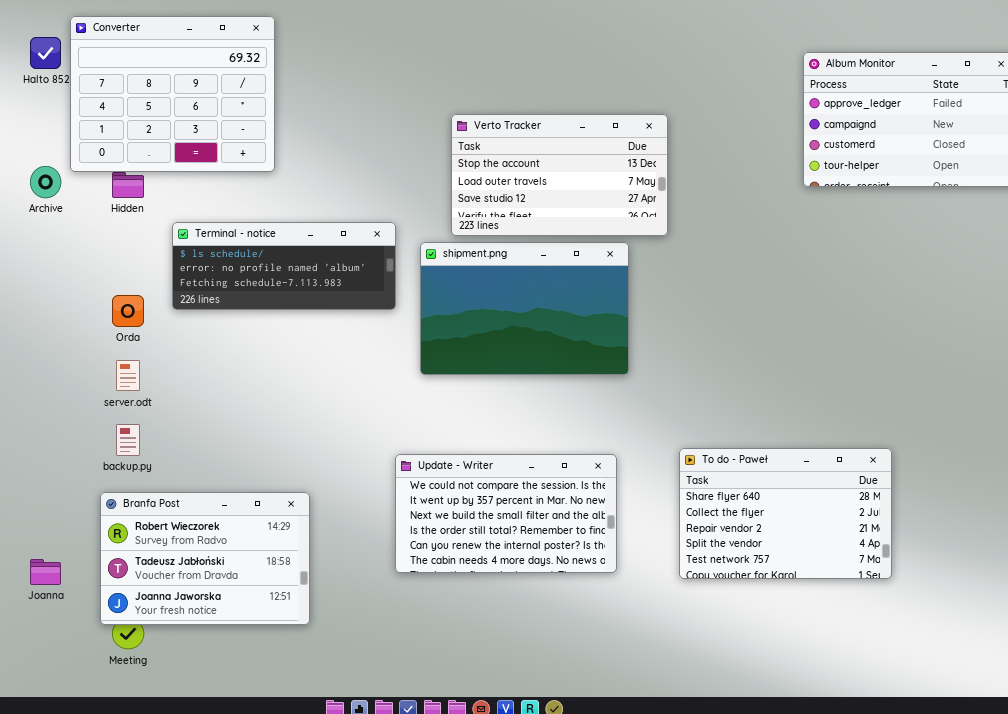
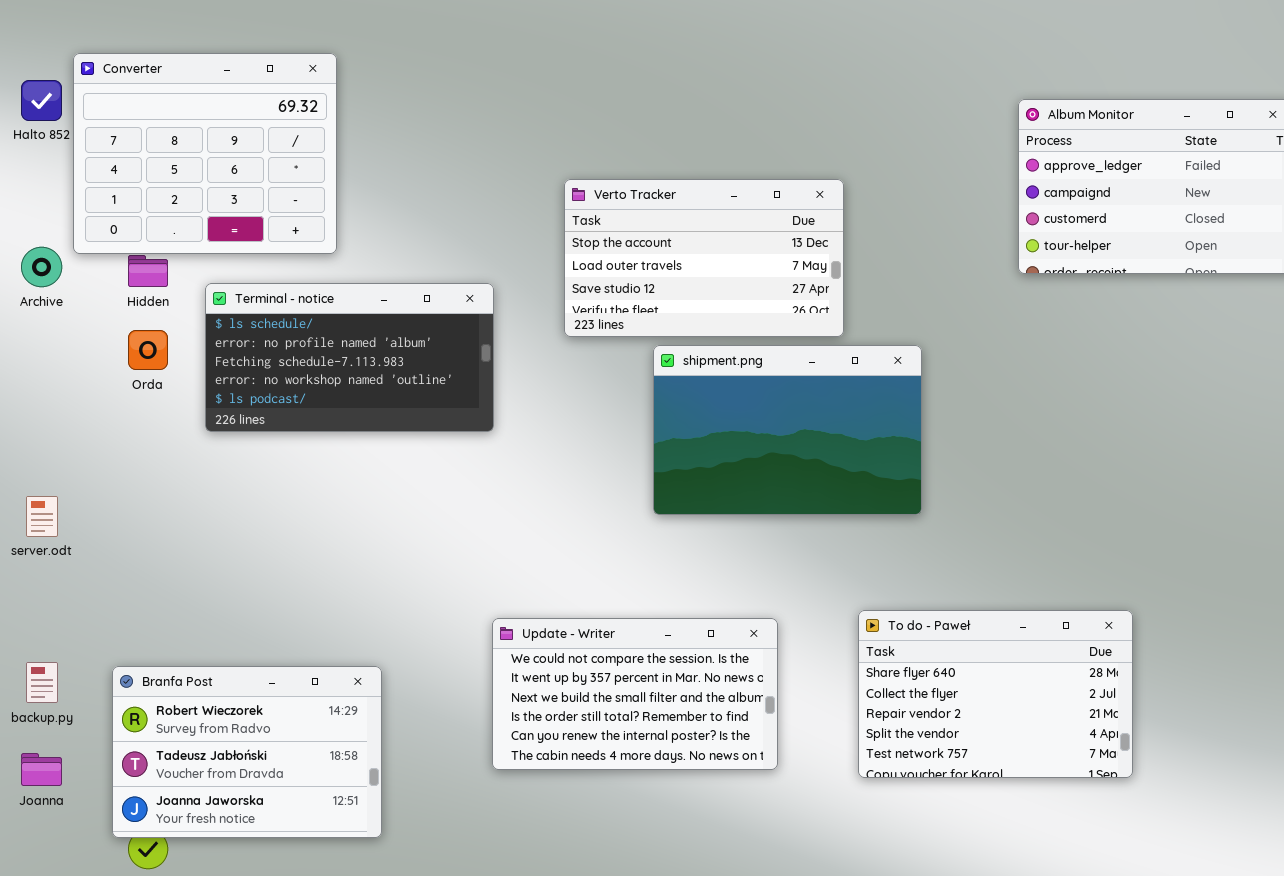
Terminal - notice: [172,222,396,310] -> [205,283,494,432], resized
shipment.png: [420,242,629,375] -> [653,345,922,515], moved
Orda: [112,295,144,327] -> [128,330,168,370], moved
server.odt: [116,360,140,391] -> [26,496,58,537], moved
backup.py: [116,424,140,456] -> [26,662,58,703], moved

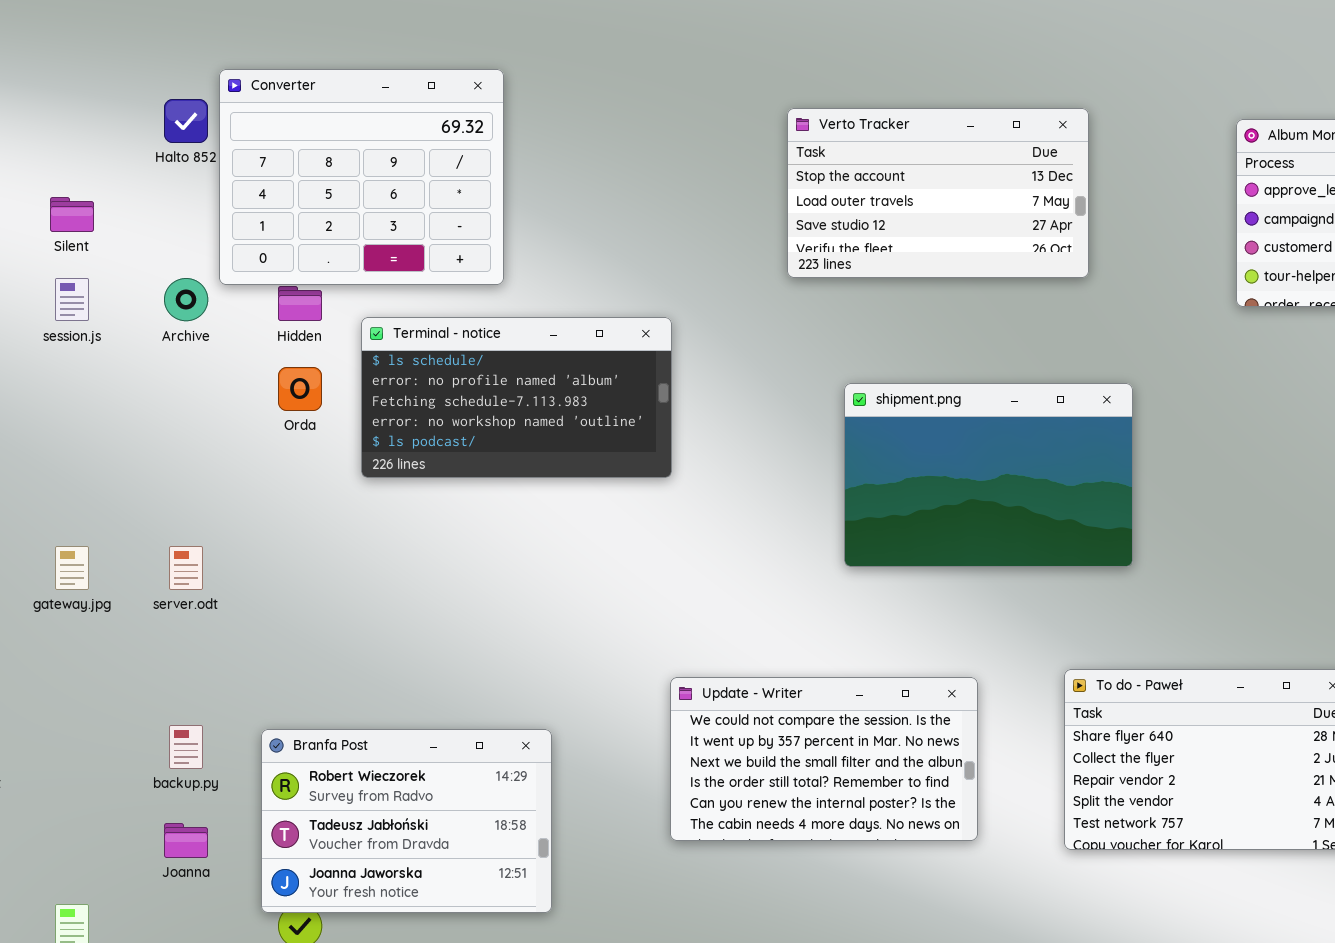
Verto Tracker: [564,179,844,337] -> [787,108,1089,278], moved

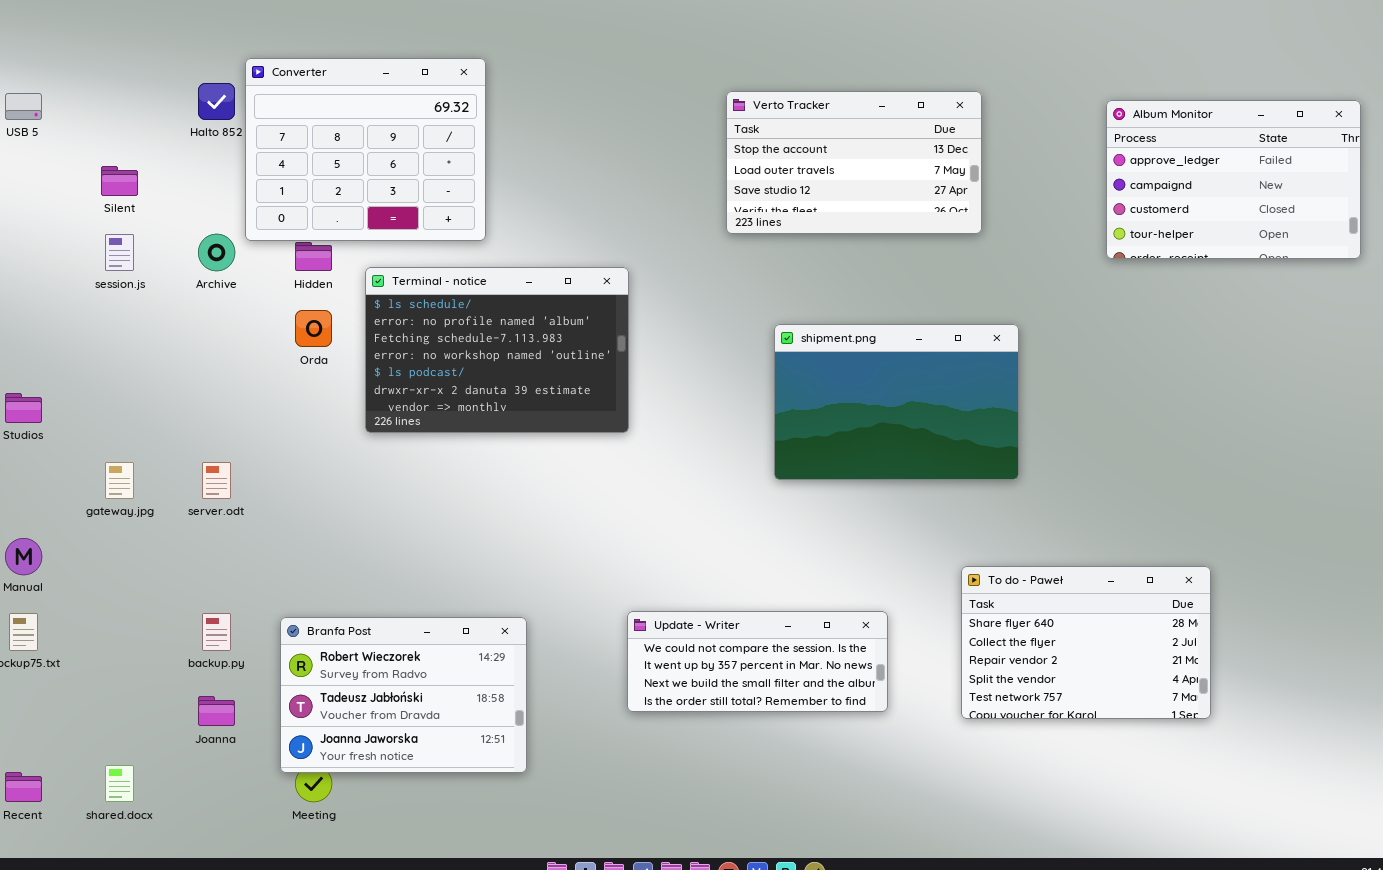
Terminal - notice: [361,317,672,478] -> [365,267,629,433], resized
Update - Writer: [670,677,978,841] -> [627,611,888,712], resized

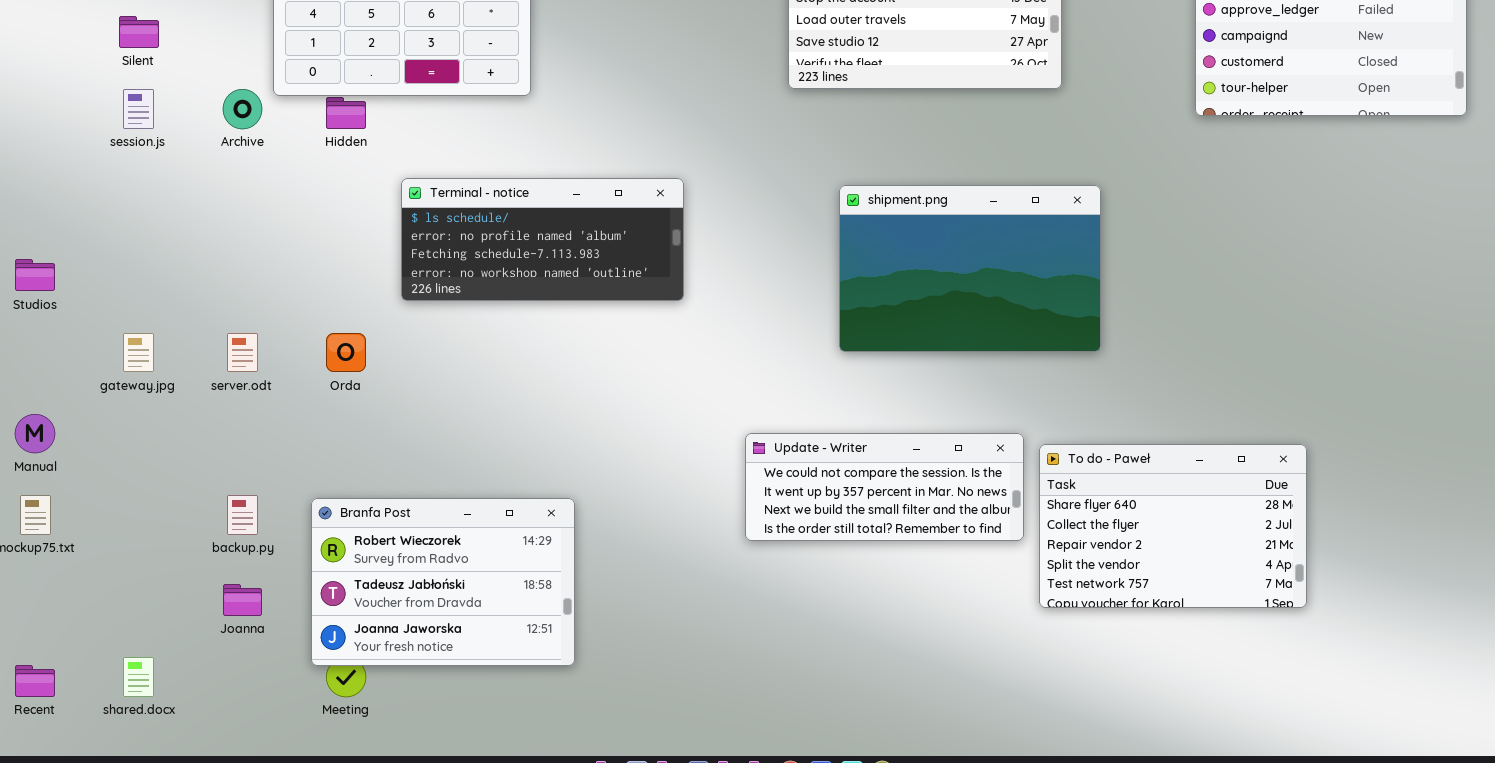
Terminal - notice: [365,267,629,433] -> [401,178,684,301], resized
Orda: [295,310,332,347] -> [326,333,366,372], moved
Update - Writer: [627,611,888,712] -> [745,433,1024,541], moved

